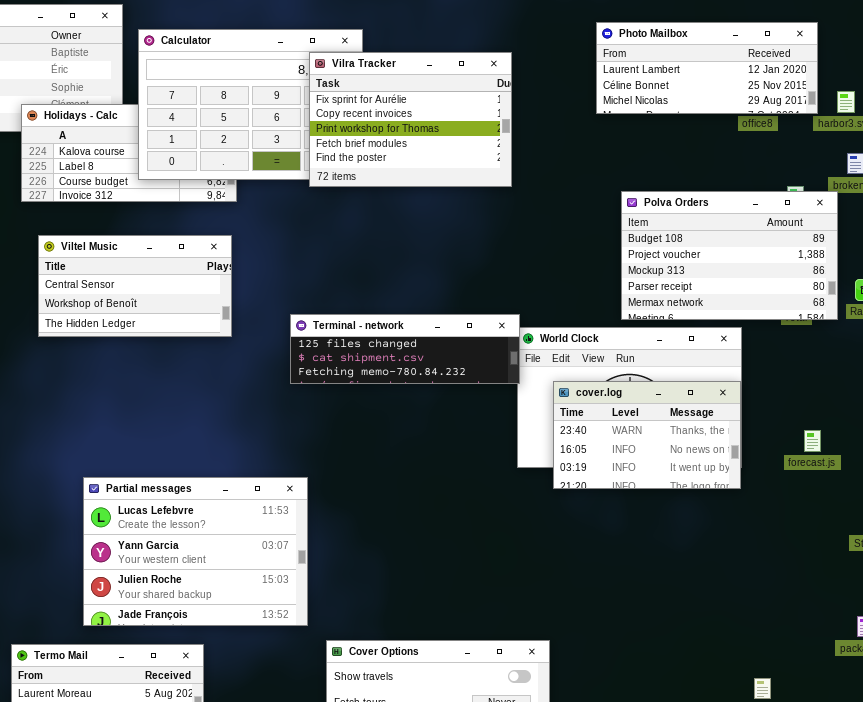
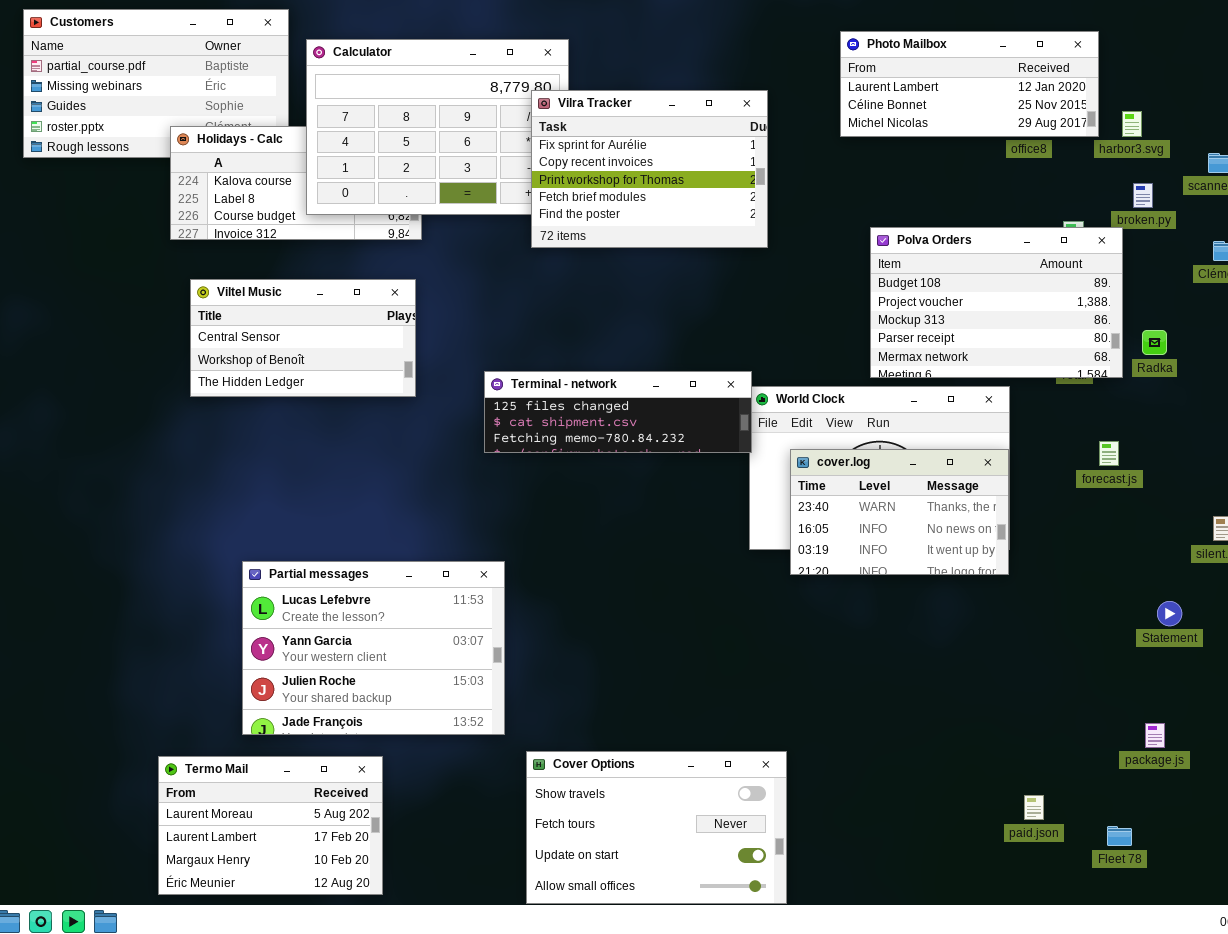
Vilra Tracker: [309,52,512,187] -> [531,90,768,248], moved
forecast.js: [804,430,821,452] -> [1099,441,1119,466], moved

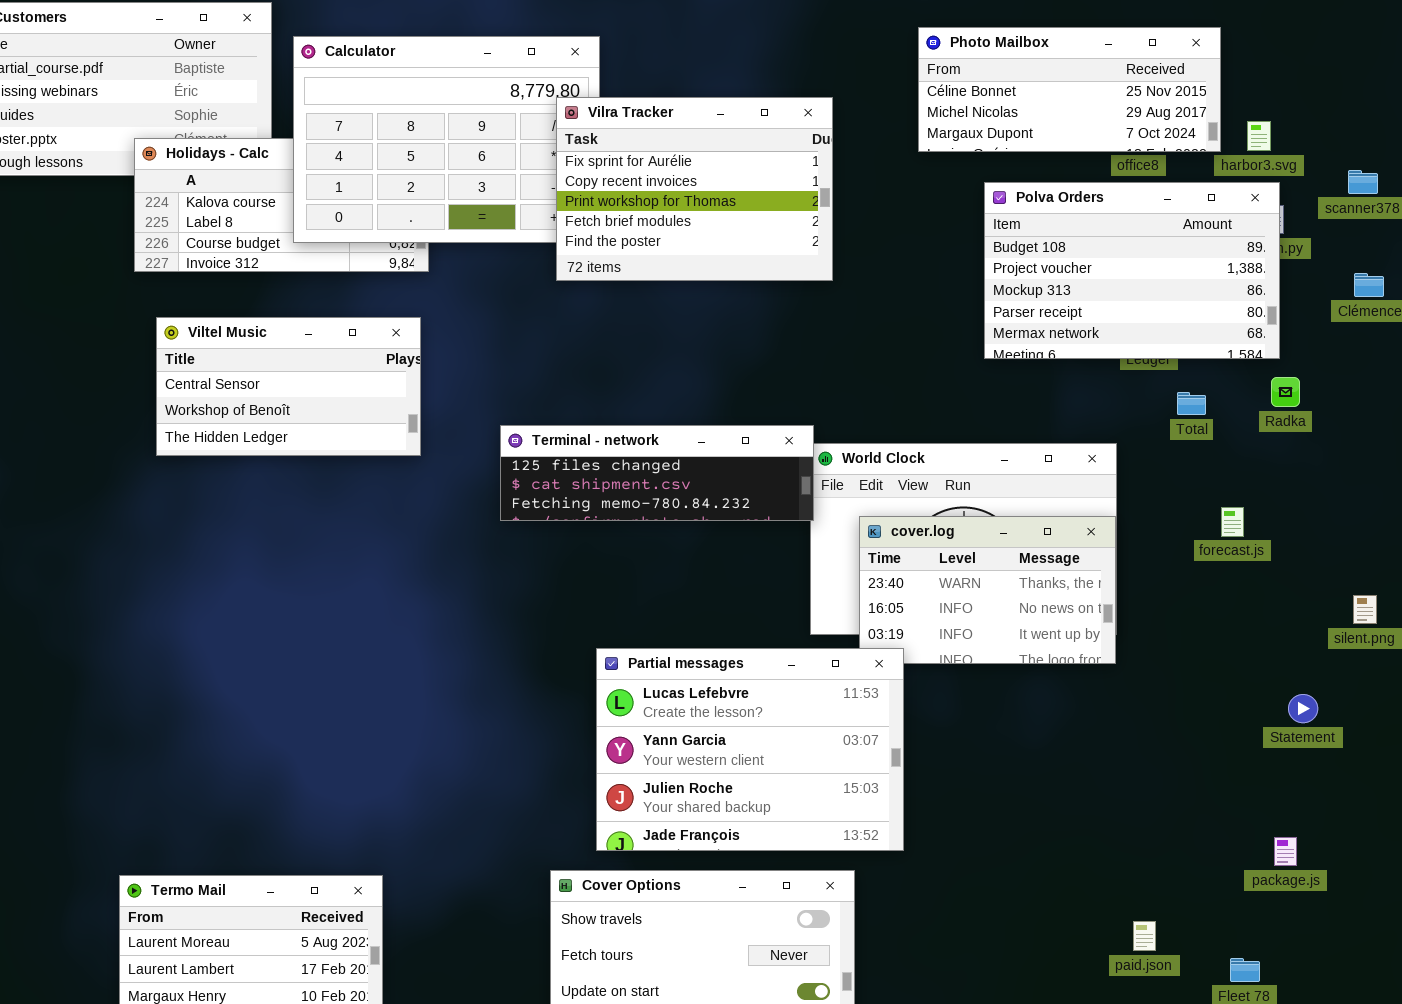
Photo Mailbox: [840,31,1099,137] -> [918,27,1221,152], scrolled down 1 row
Polva Orders: [870,227,1123,378] -> [984,182,1280,359], moved
Partial messages: [242,561,505,735] -> [596,648,904,851], moved

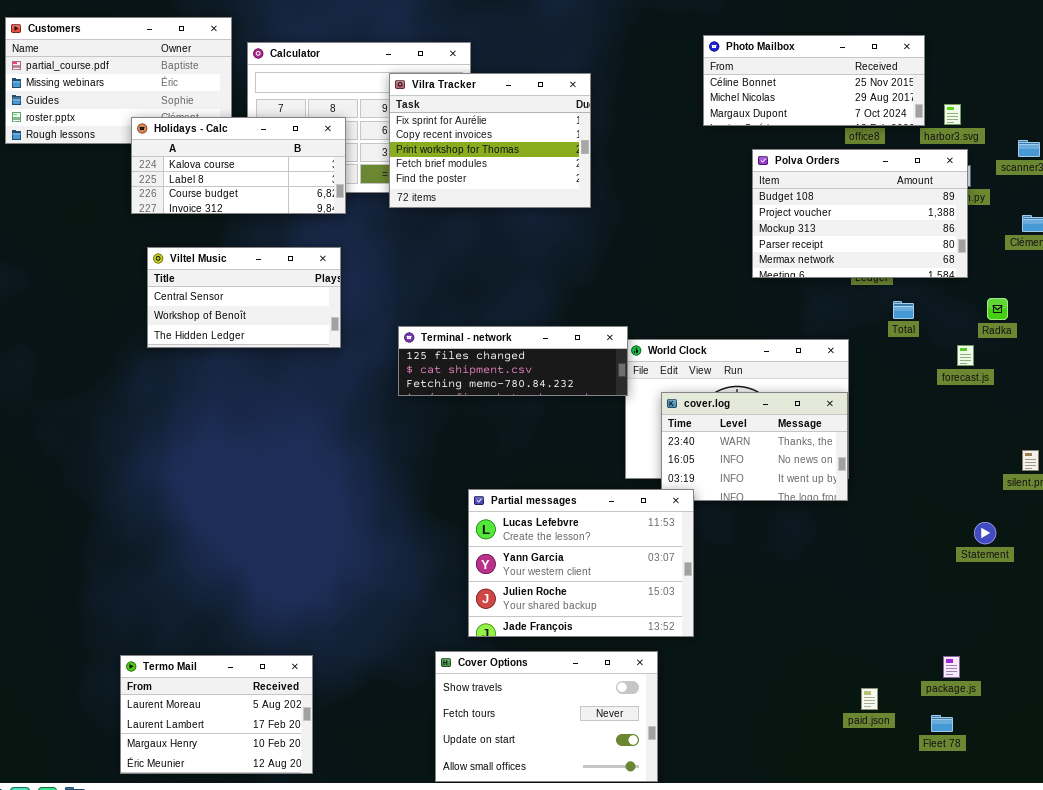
Vilra Tracker: [556,97,833,281] -> [389,73,591,208], moved
Holidays - Calc: [134,138,429,272] -> [131,117,346,214], raised
Radka: [1271,377,1300,407] -> [987,298,1008,320], moved
forecast.js: [1221,507,1244,537] -> [957,345,974,366], moved
package.js: [1274,837,1297,866] -> [943,656,960,678], moved

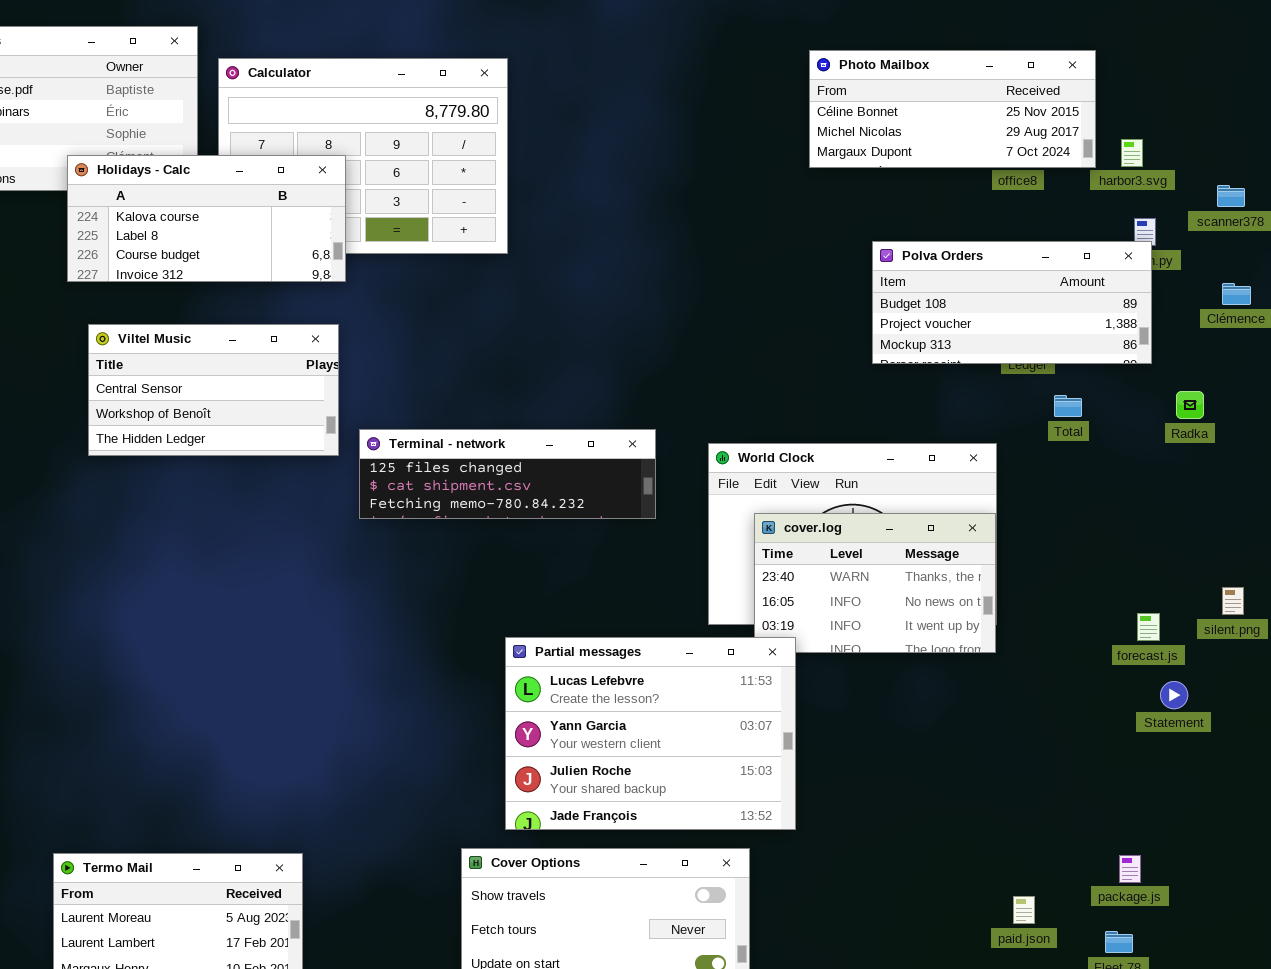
Vilra Tracker: [389,73,591,208] -> none, closed
Polva Orders: [752,149,968,278] -> [872,241,1152,364], resized
Terminal - network: [398,326,628,396] -> [359,429,656,519], moved
forecast.js: [957,345,974,366] -> [1137,613,1160,641], moved

